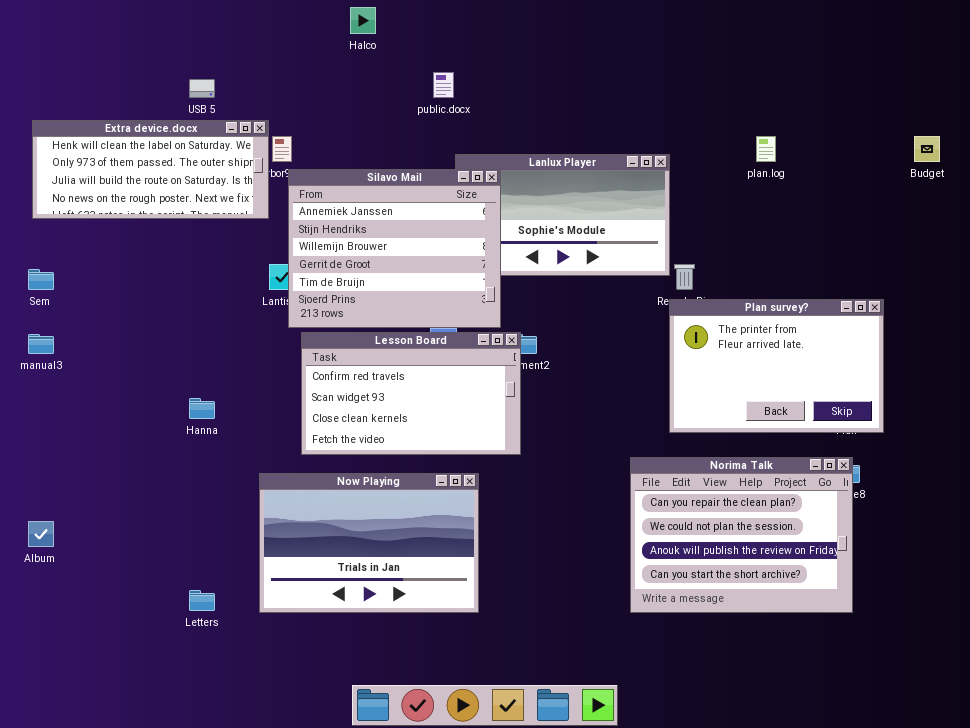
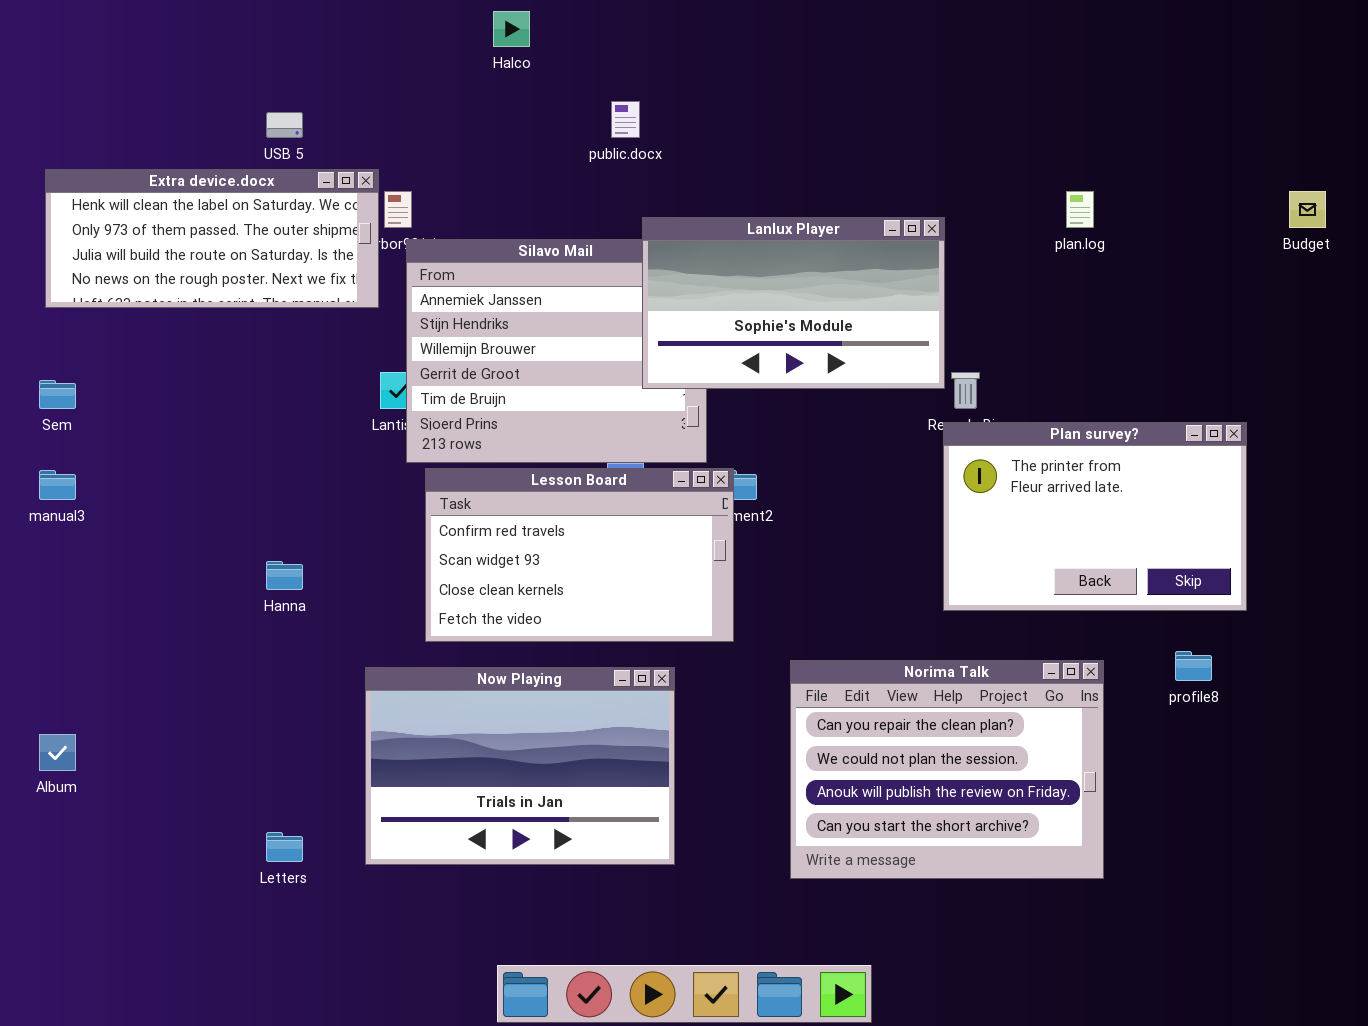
Lanlux Player: [455,154,670,276] -> [642,217,945,389], raised
Norima Talk: [630,457,853,613] -> [790,660,1104,879], moved

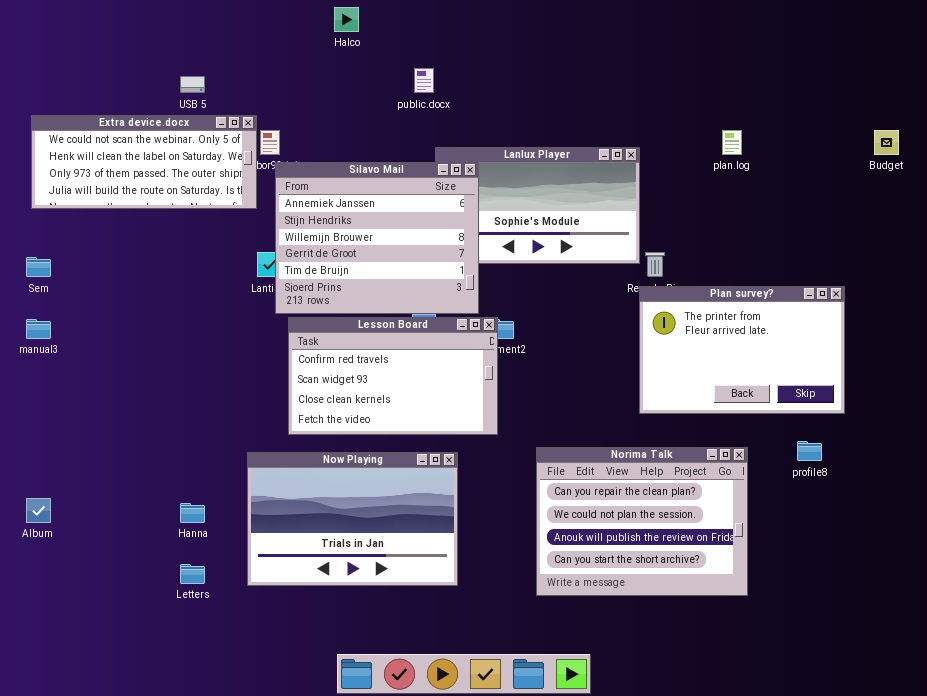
Extra device.docx: [45,169,379,308] -> [31,115,257,209], scrolled up 1 row
Silavo Mail: [406,239,707,463] -> [275,162,479,314], raised
Hanna: [266,561,303,590] -> [180,503,205,523], moved

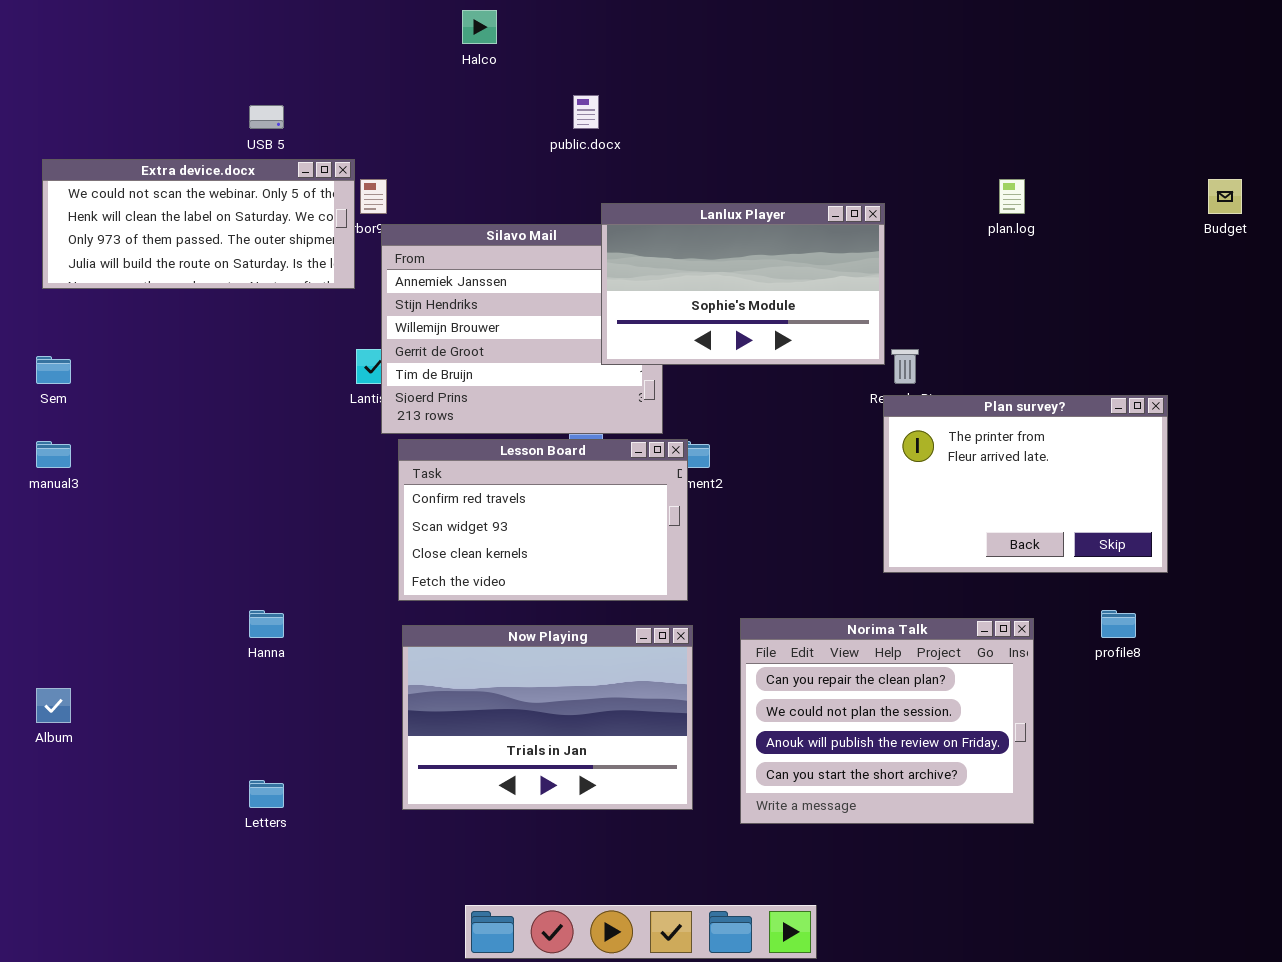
Lanlux Player: [435,147,640,264] -> [601,203,885,365], raised
Now Playing: [247,452,458,586] -> [402,625,693,810], moved
Hanna: [180,503,205,523] -> [249,610,284,638], moved

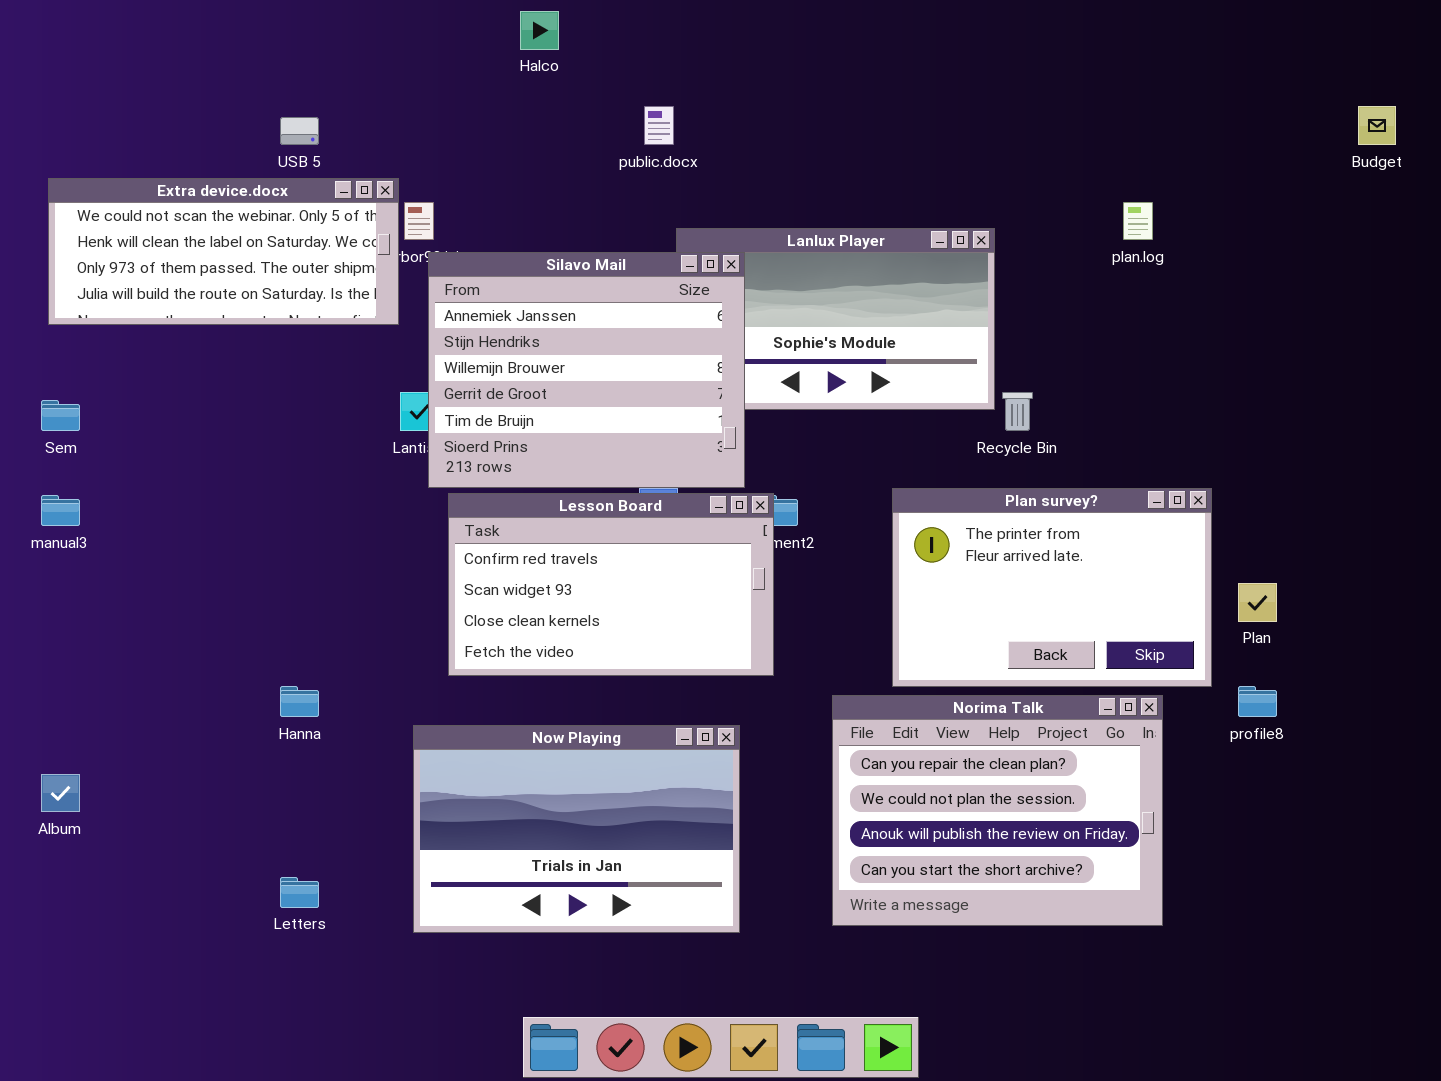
Budget: [1208,179,1242,214] -> [1358,106,1396,145], moved
Silavo Mail: [381,224,663,434] -> [428,252,745,488], raised
Plan survey?: [883,395,1168,573] -> [892,488,1212,687], moved
Now Playing: [402,625,693,810] -> [413,725,740,933], moved

